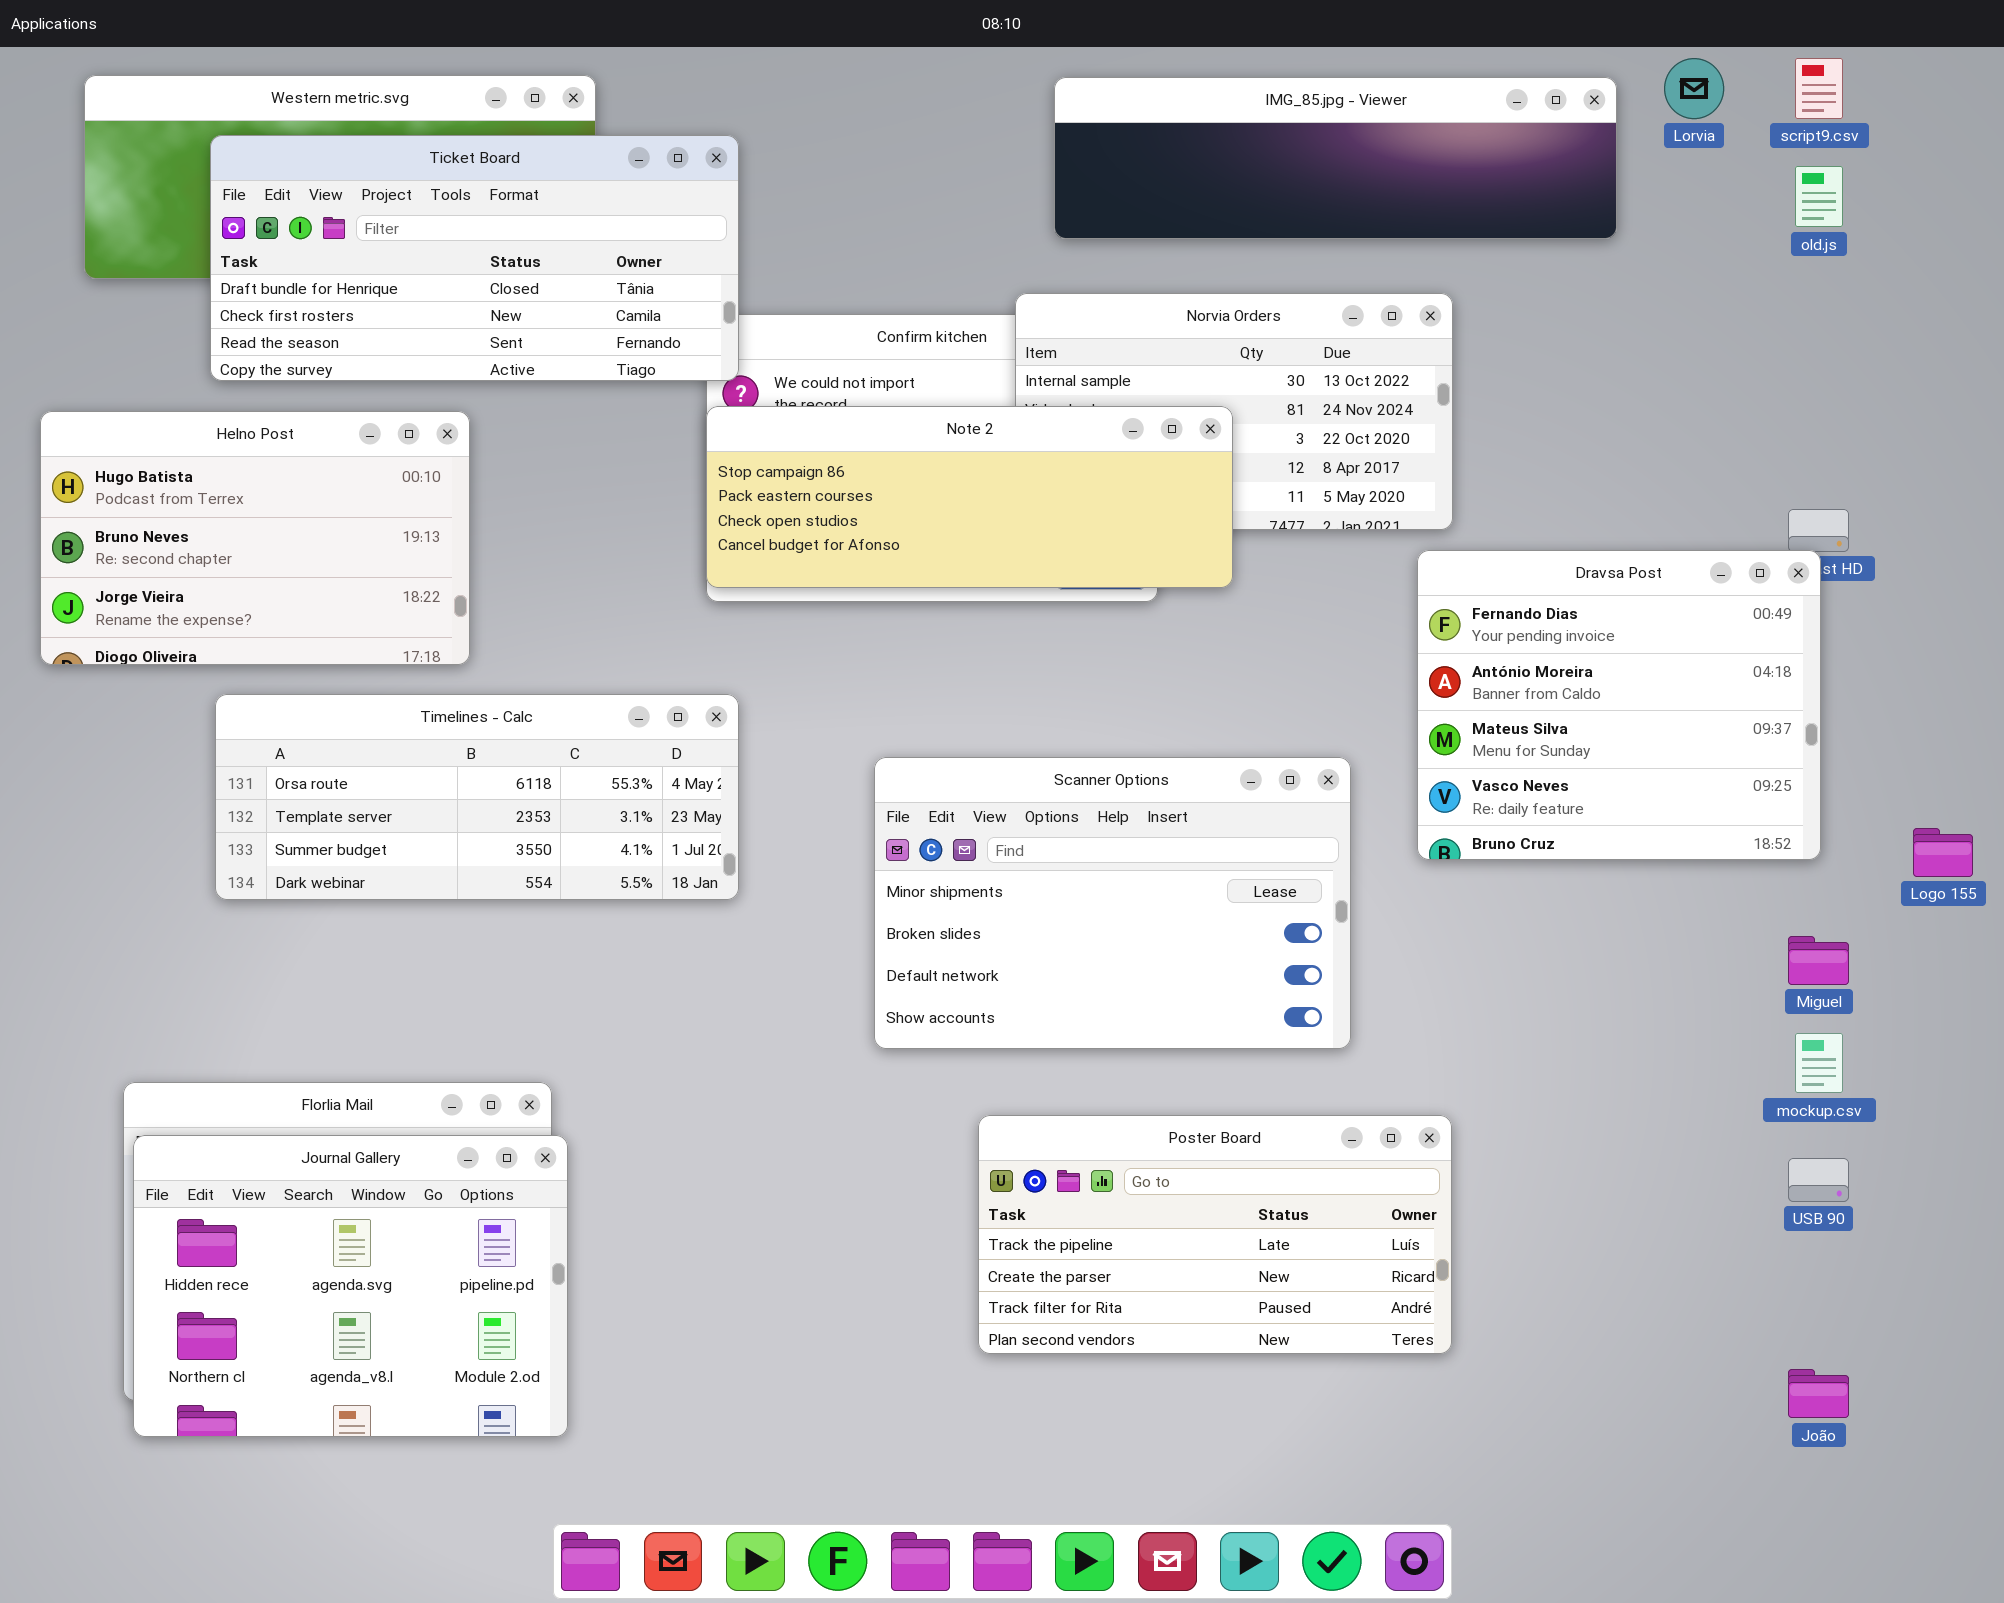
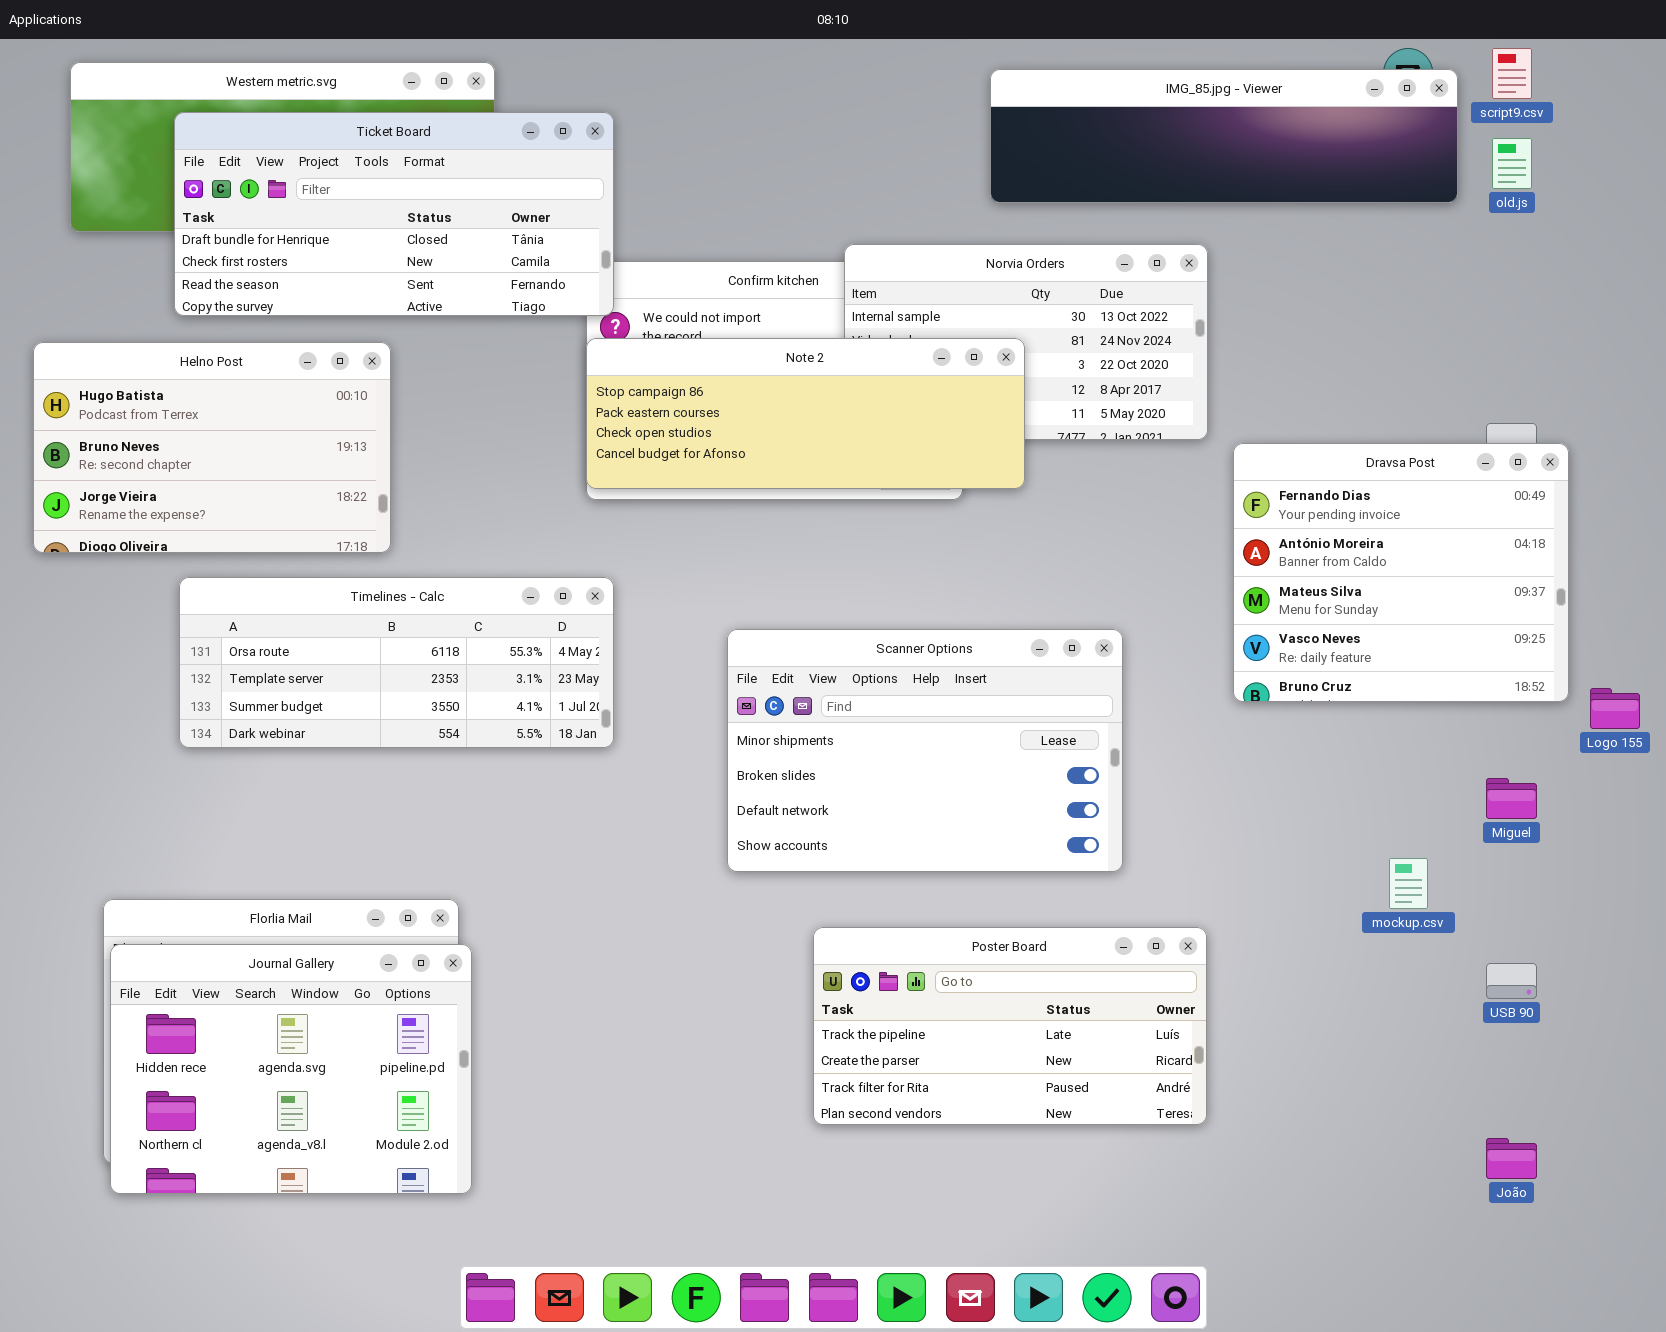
IMG_85.jpg - Viewer: [1054,77,1617,239] -> [990,69,1458,203], moved
Dravsa Post: [1417,550,1821,860] -> [1233,443,1569,702], moved
mockup.csv: [1795,1033,1843,1093] -> [1389,858,1428,909], moved

